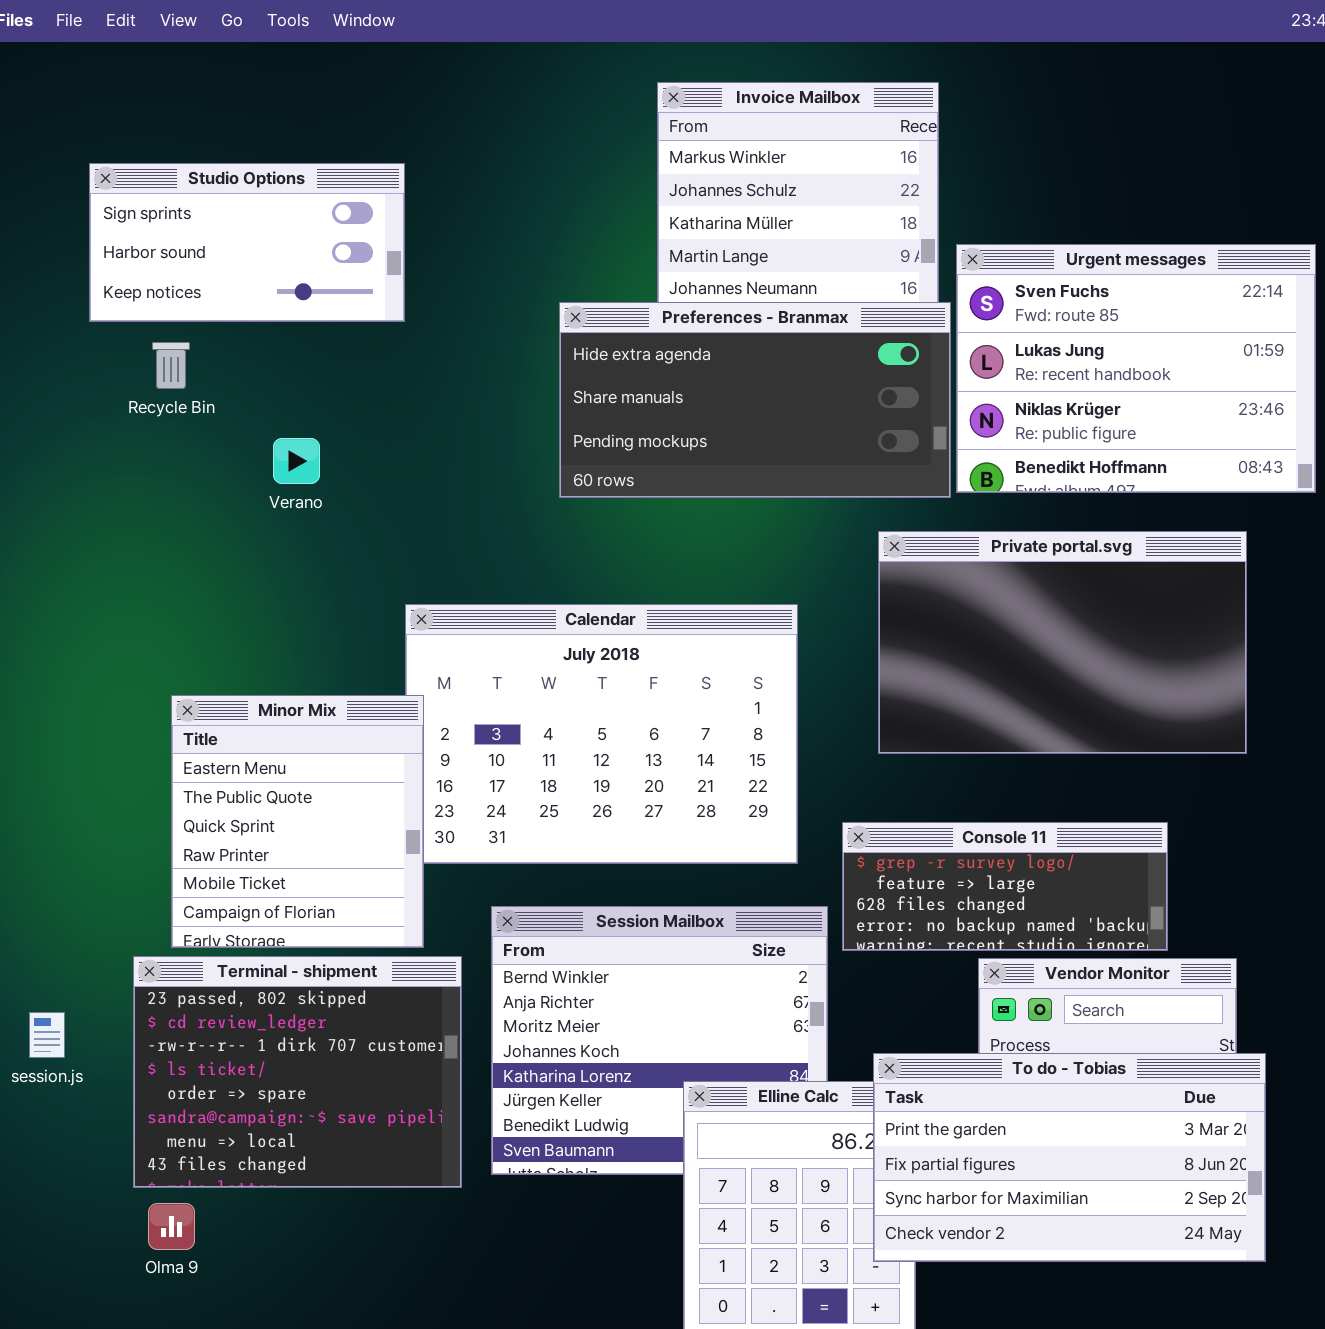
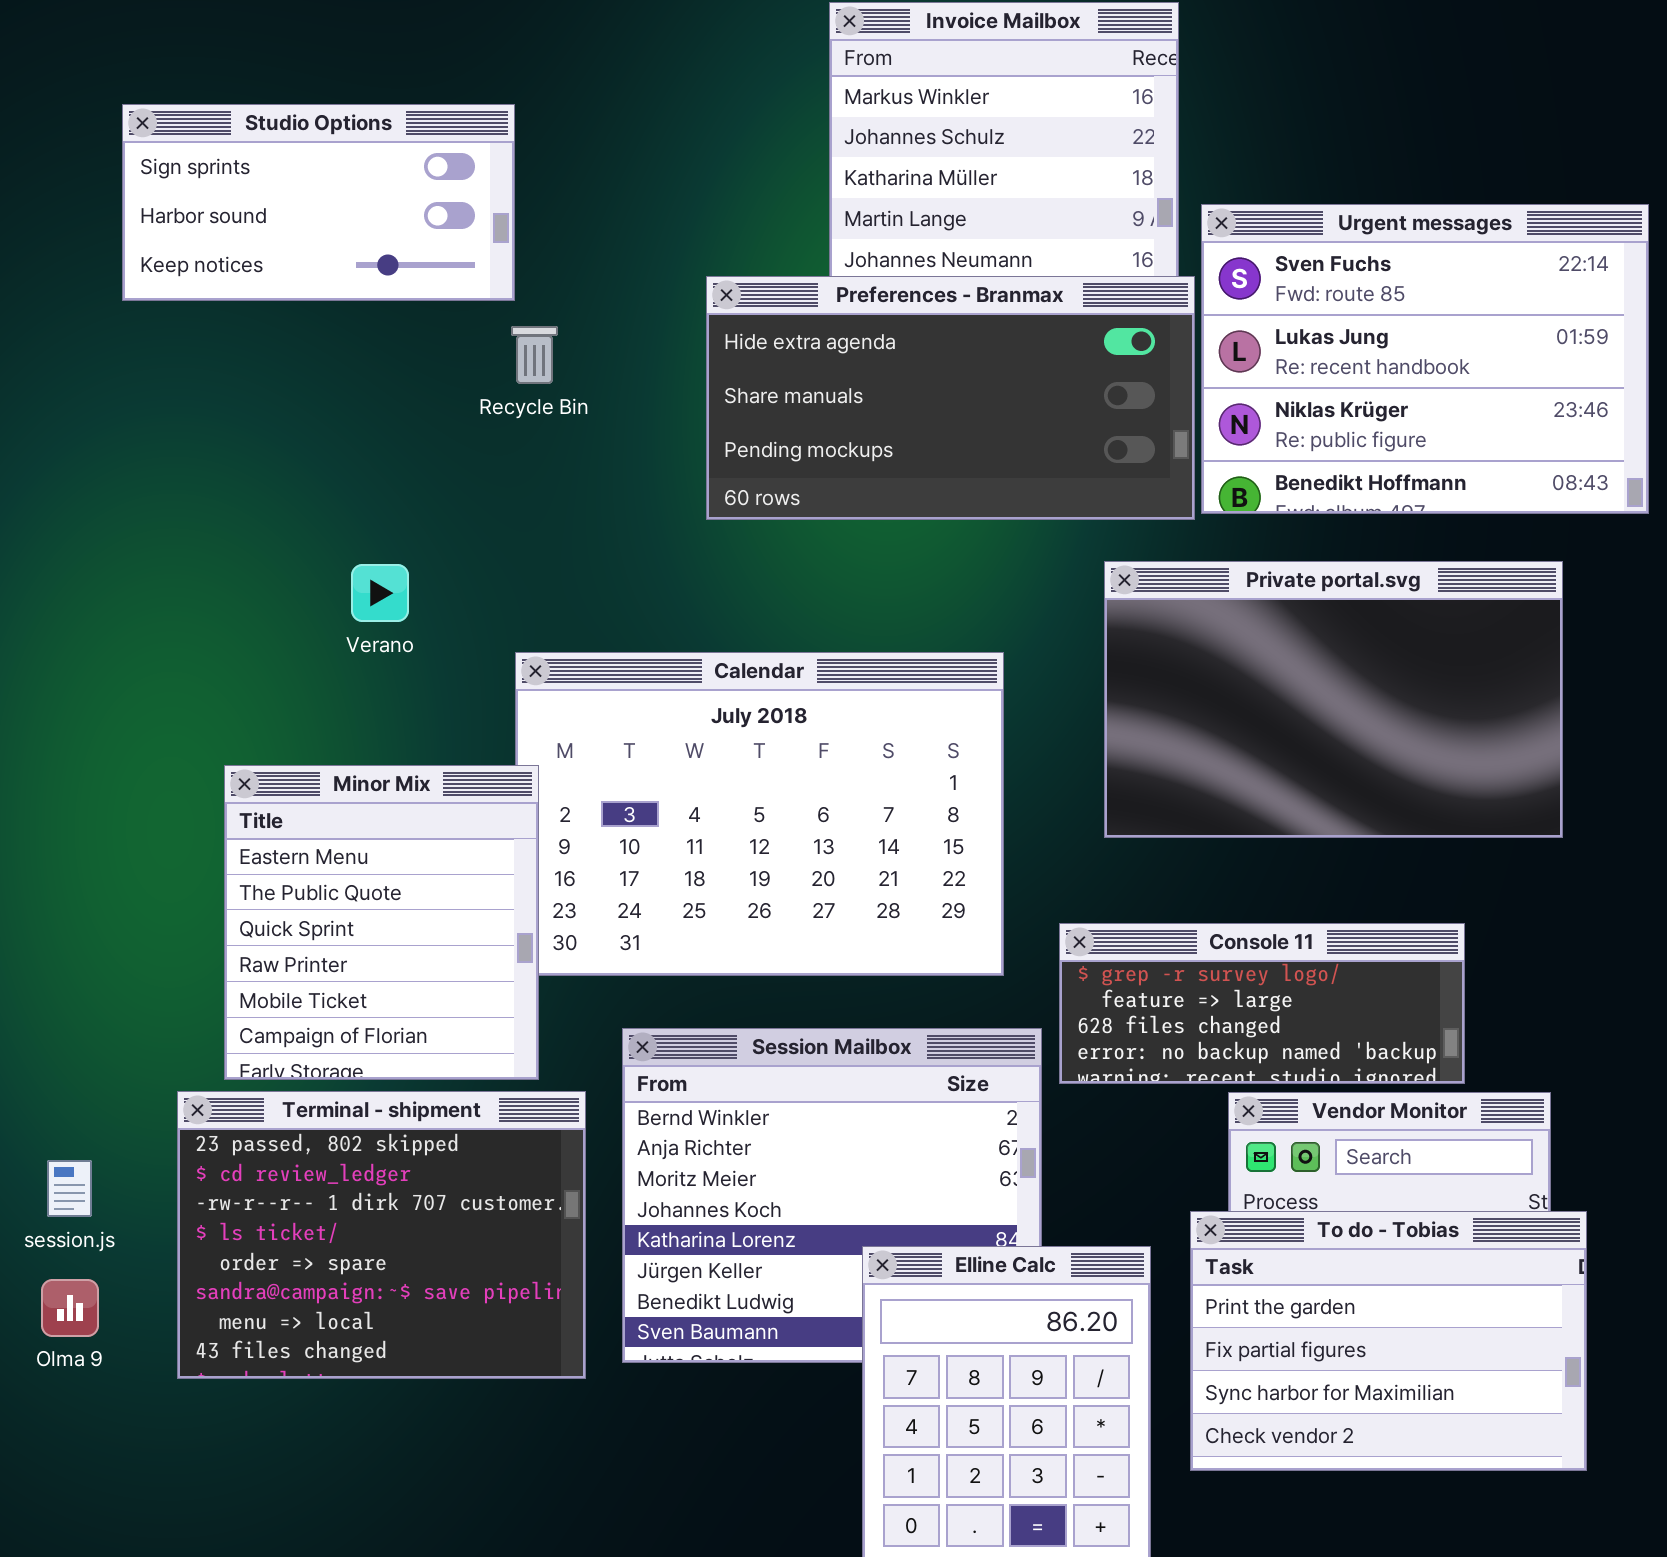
Recycle Bin: [152,342,190,389] -> [511,326,558,384], moved
Verano: [273,438,320,484] -> [351,564,409,622], moved
To do - Tobias: [873,1053,1266,1262] -> [1190,1211,1587,1471], resized
Olma 9: [148,1203,195,1250] -> [41,1279,99,1337], moved

